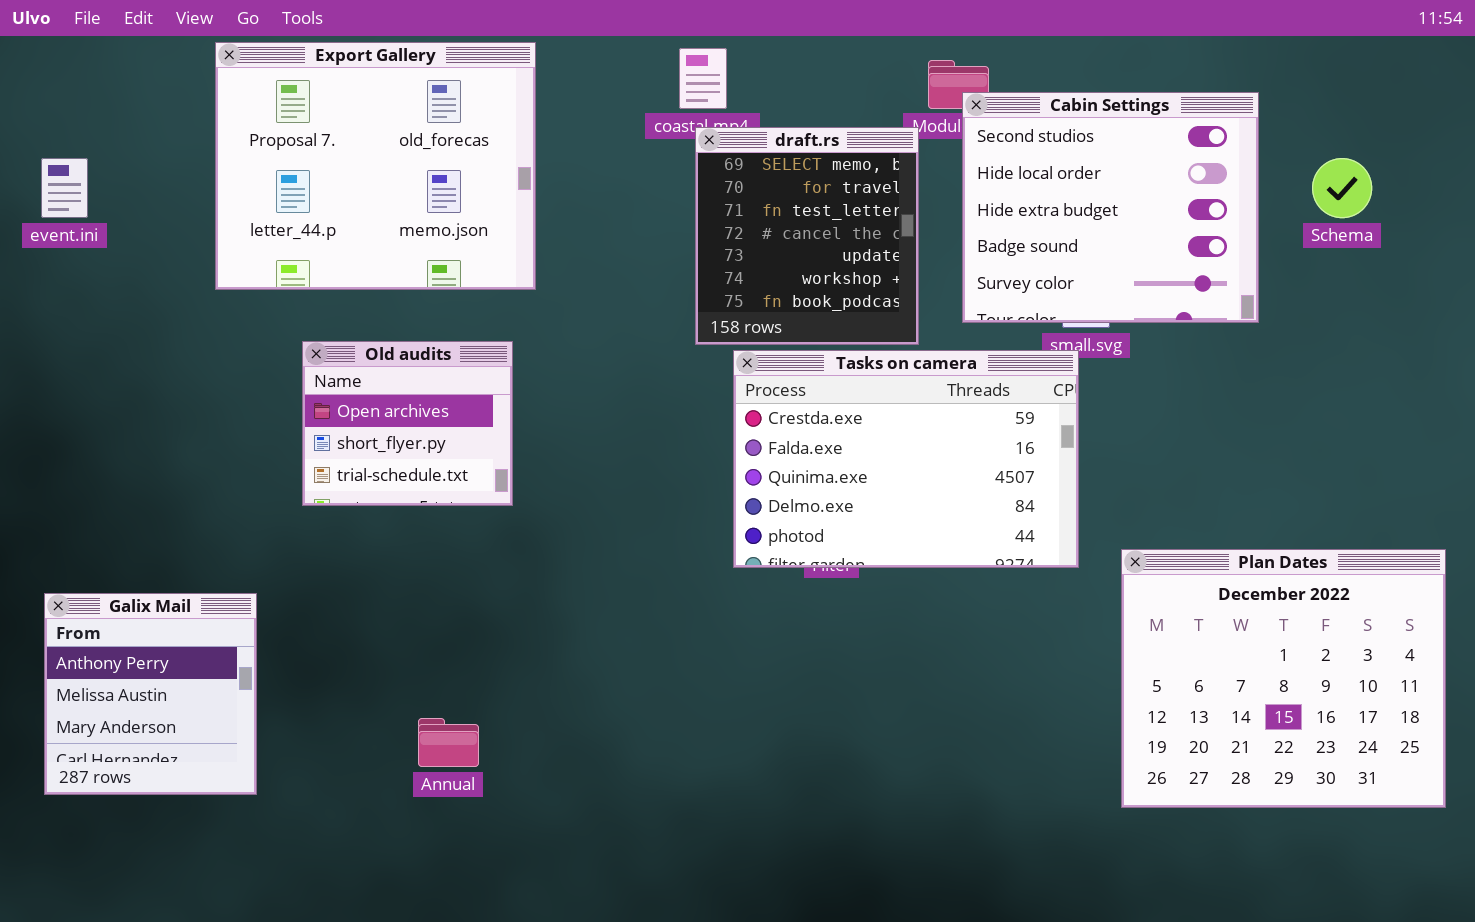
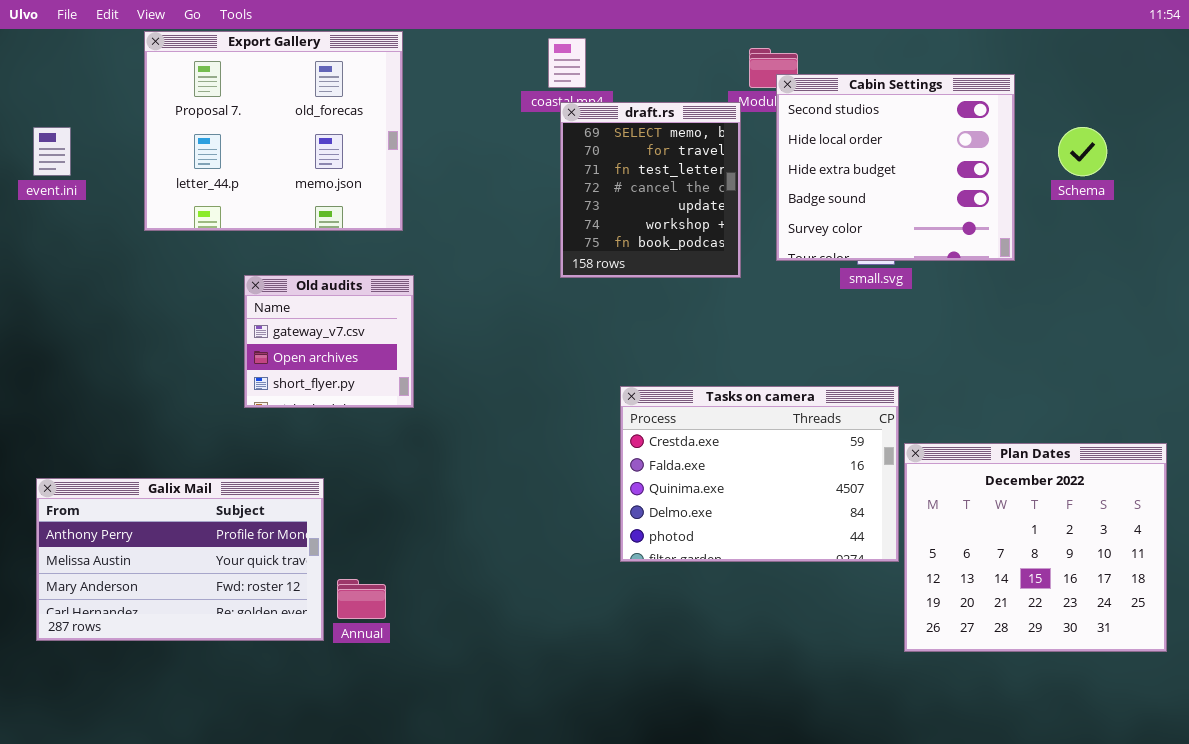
Export Gallery: [215,42,536,290] -> [144,31,403,231], moved
Old audits: [302,341,513,506] -> [244,275,414,408], scrolled up 1 row
Tasks on camera: [733,350,1079,568] -> [620,386,899,562], moved
Galix Mail: [44,593,257,795] -> [36,478,324,641], resized

